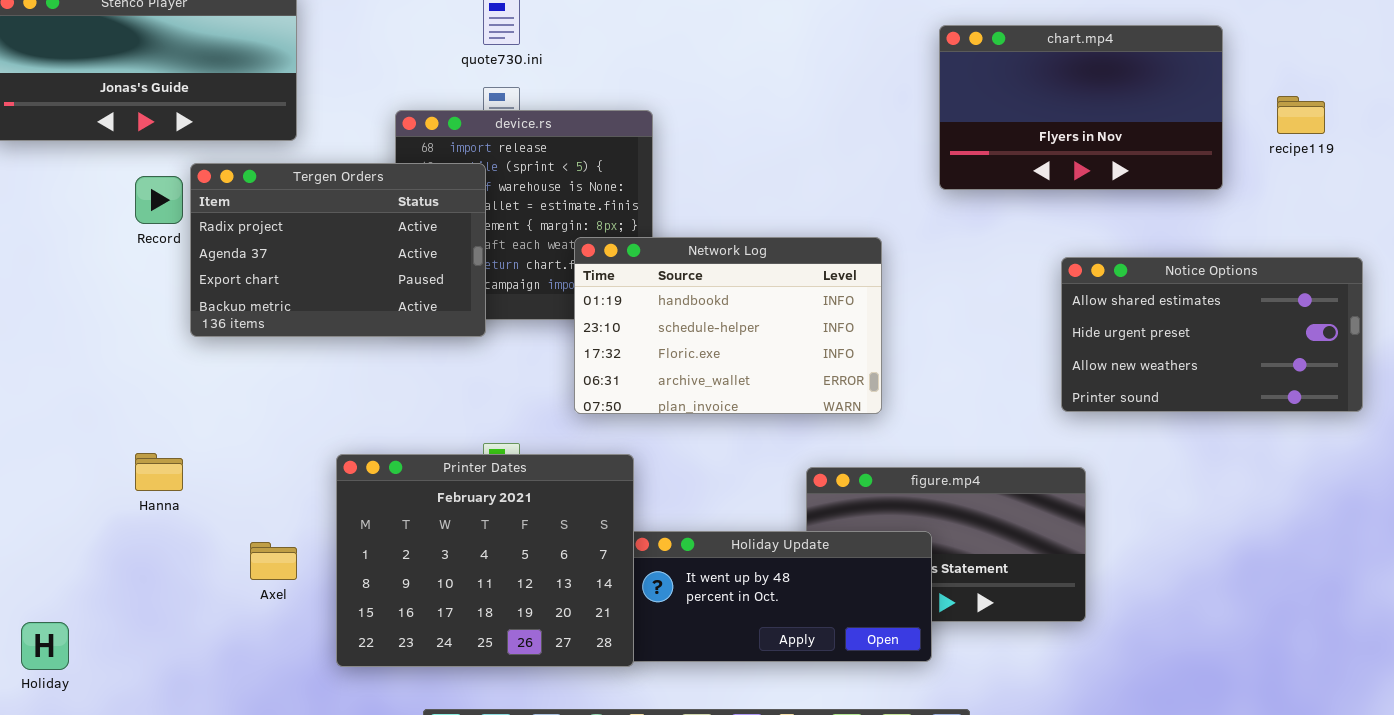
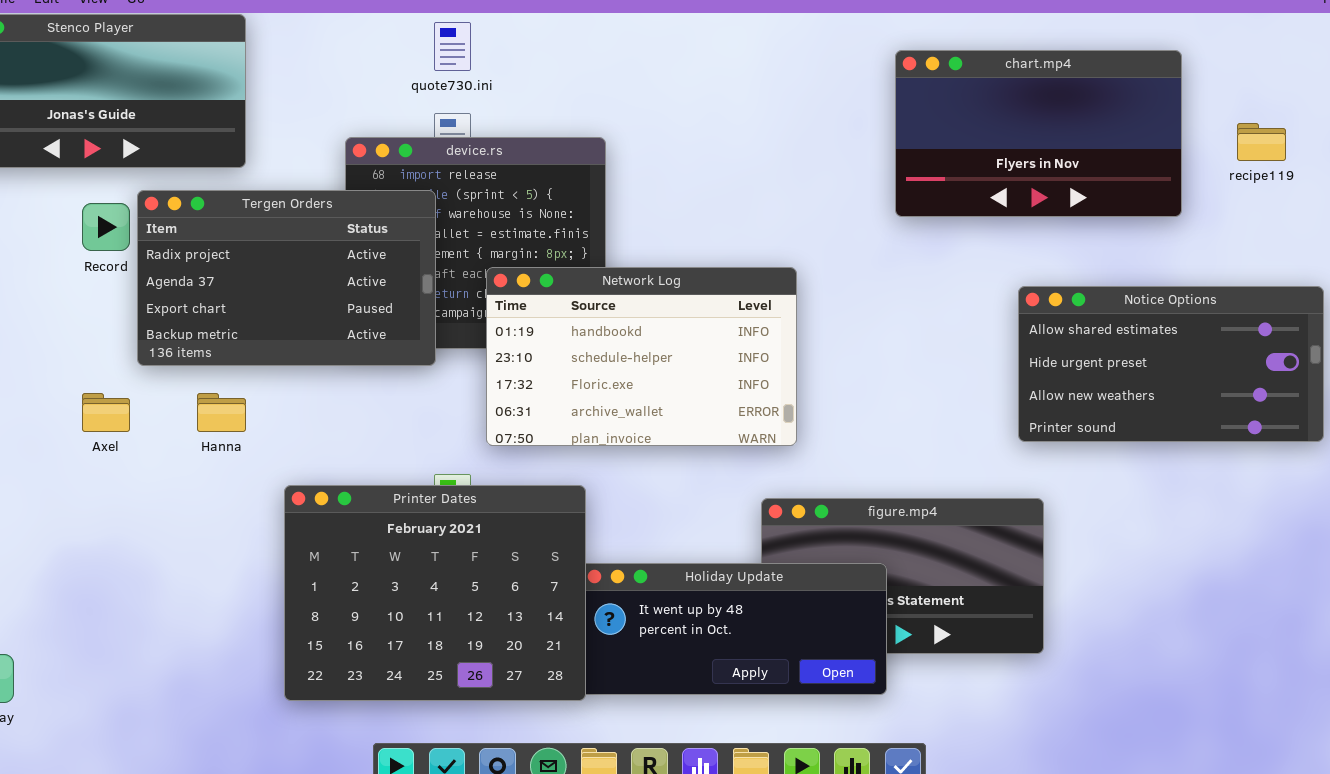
Network Log: [574,237,882,414] -> [486,267,797,446], moved
Hanna: [135,453,183,491] -> [197,393,246,432], moved
Axel: [250,542,297,580] -> [82,393,130,432], moved

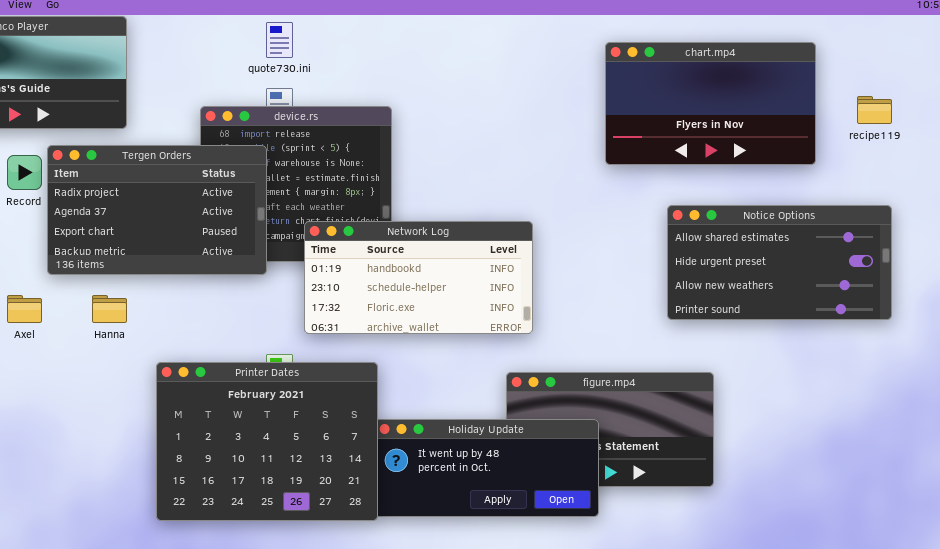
Network Log: [486,267,797,446] -> [304,221,533,334], resized
Notice Options: [1018,286,1324,442] -> [667,205,892,320], moved

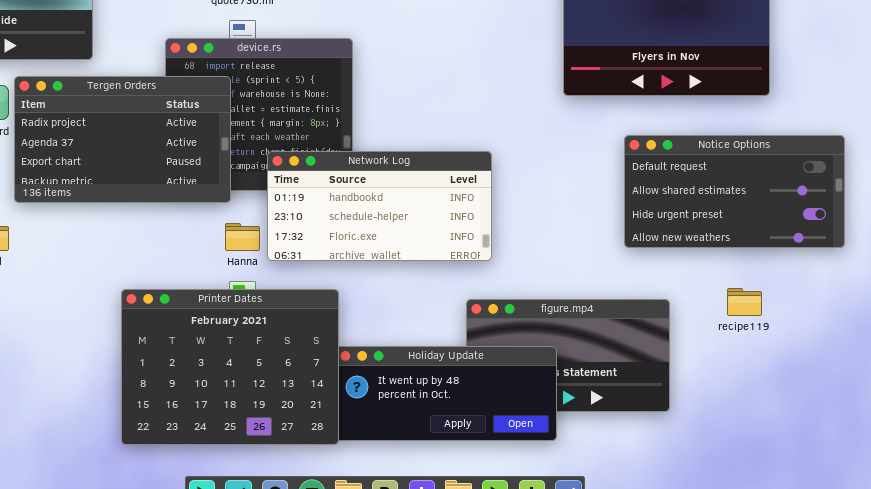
recipe119: [857,96,892,124] -> [727,288,762,316], moved
Notice Options: [667,205,892,320] -> [624,135,845,248], scrolled up 1 row
Hanna: [92,295,127,323] -> [225,223,260,251], moved

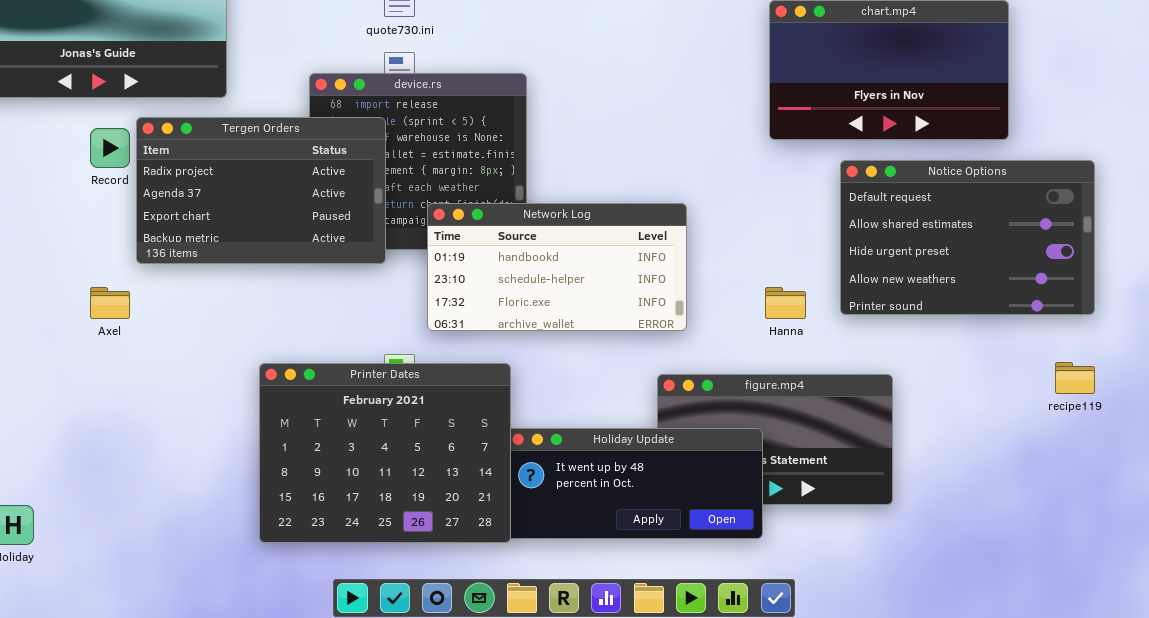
Notice Options: [624,135,845,248] -> [840,160,1095,315], resized
Hanna: [225,223,260,251] -> [765,287,806,319], moved
recipe119: [727,288,762,316] -> [1055,362,1095,394], moved

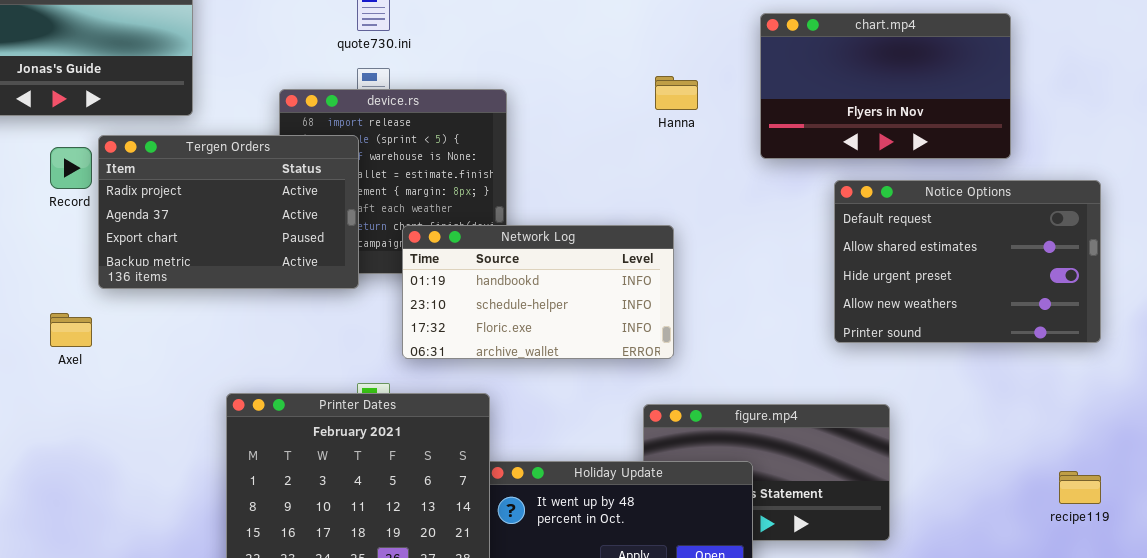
Hanna: [765,287,806,319] -> [655,76,698,110], moved
recipe119: [1055,362,1095,394] -> [1059,471,1101,504], moved

